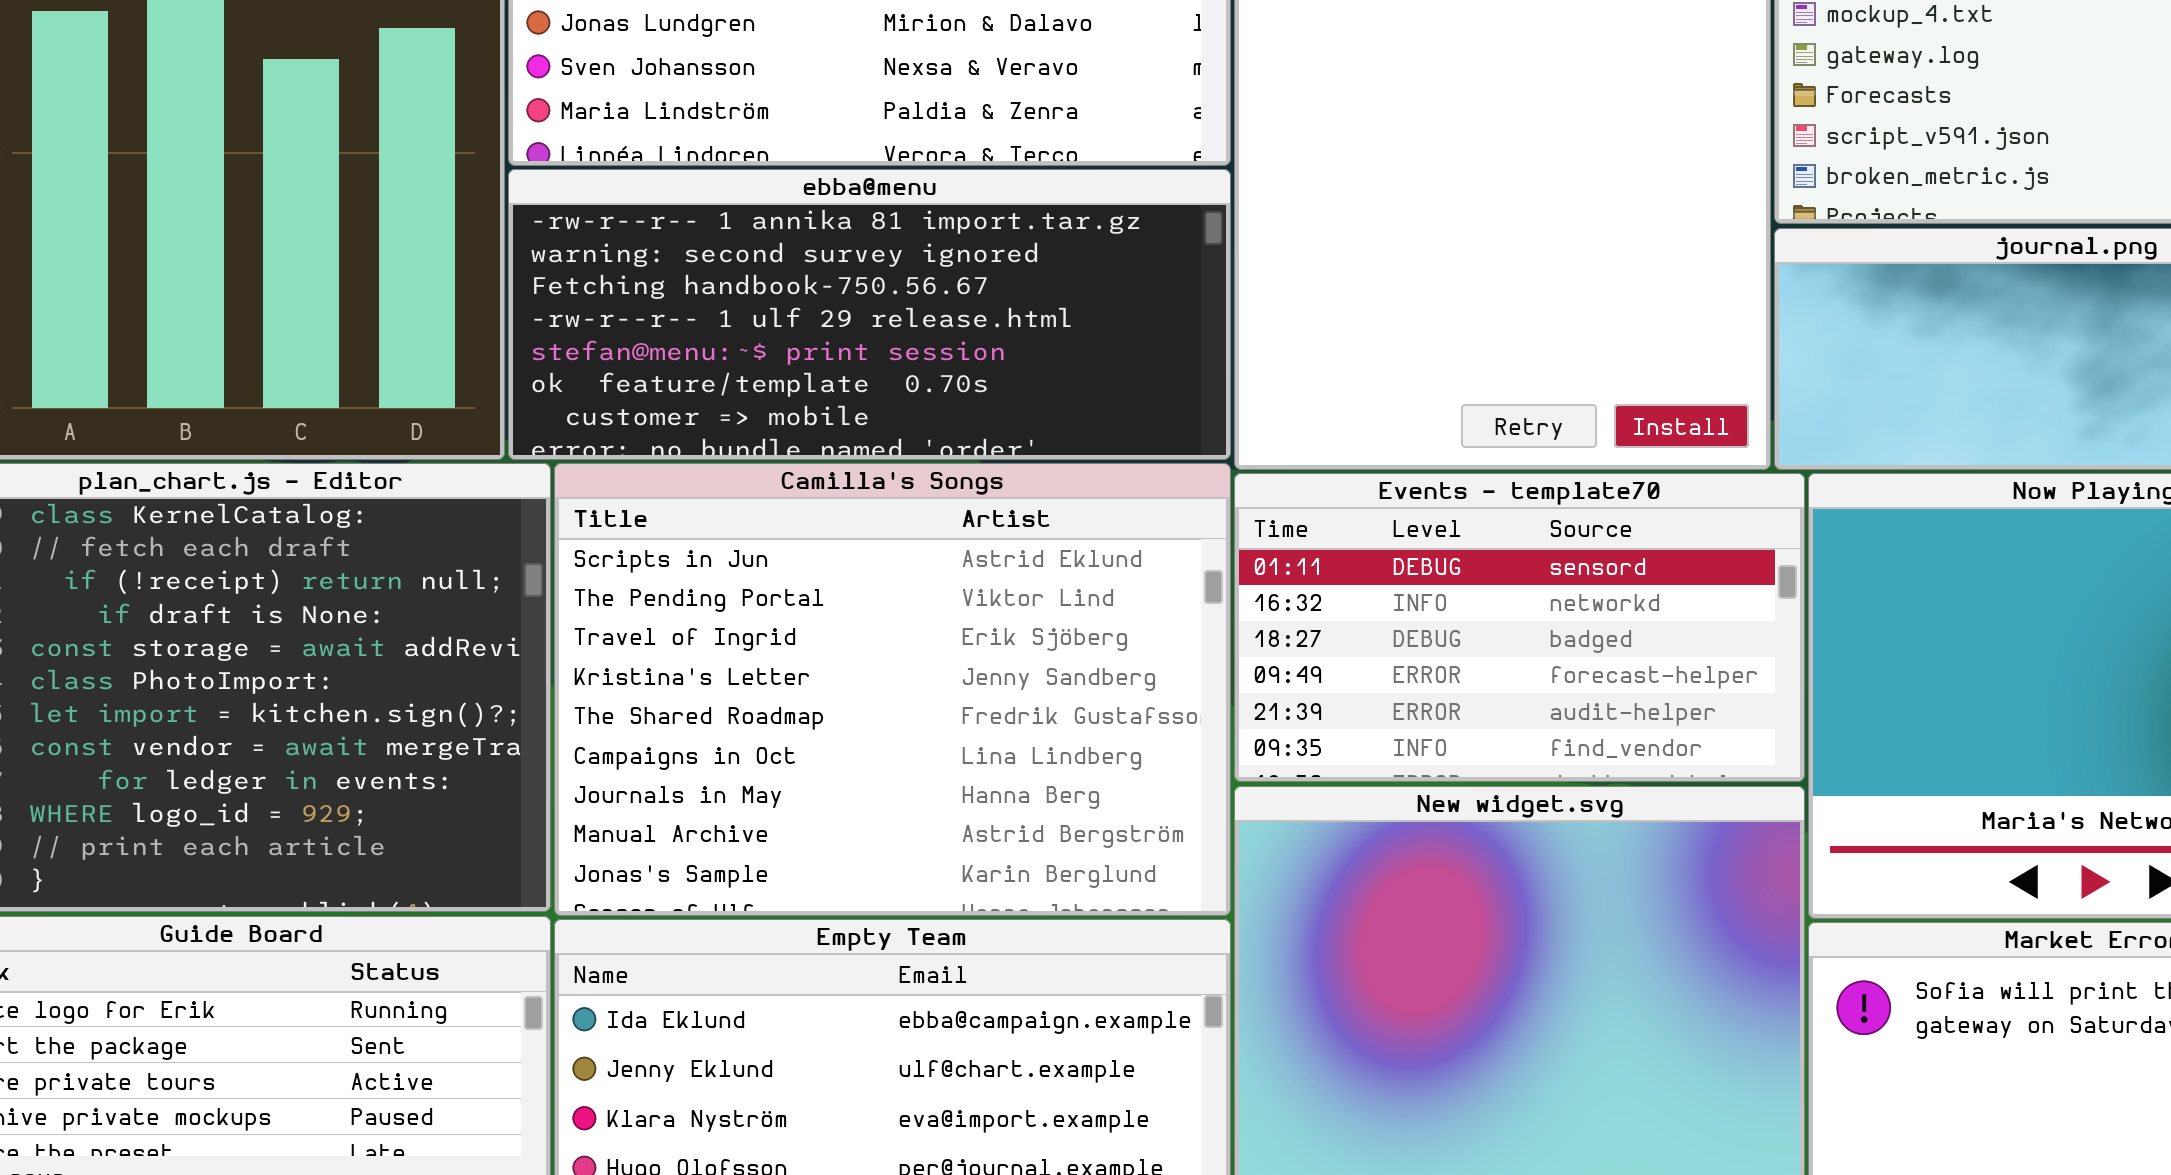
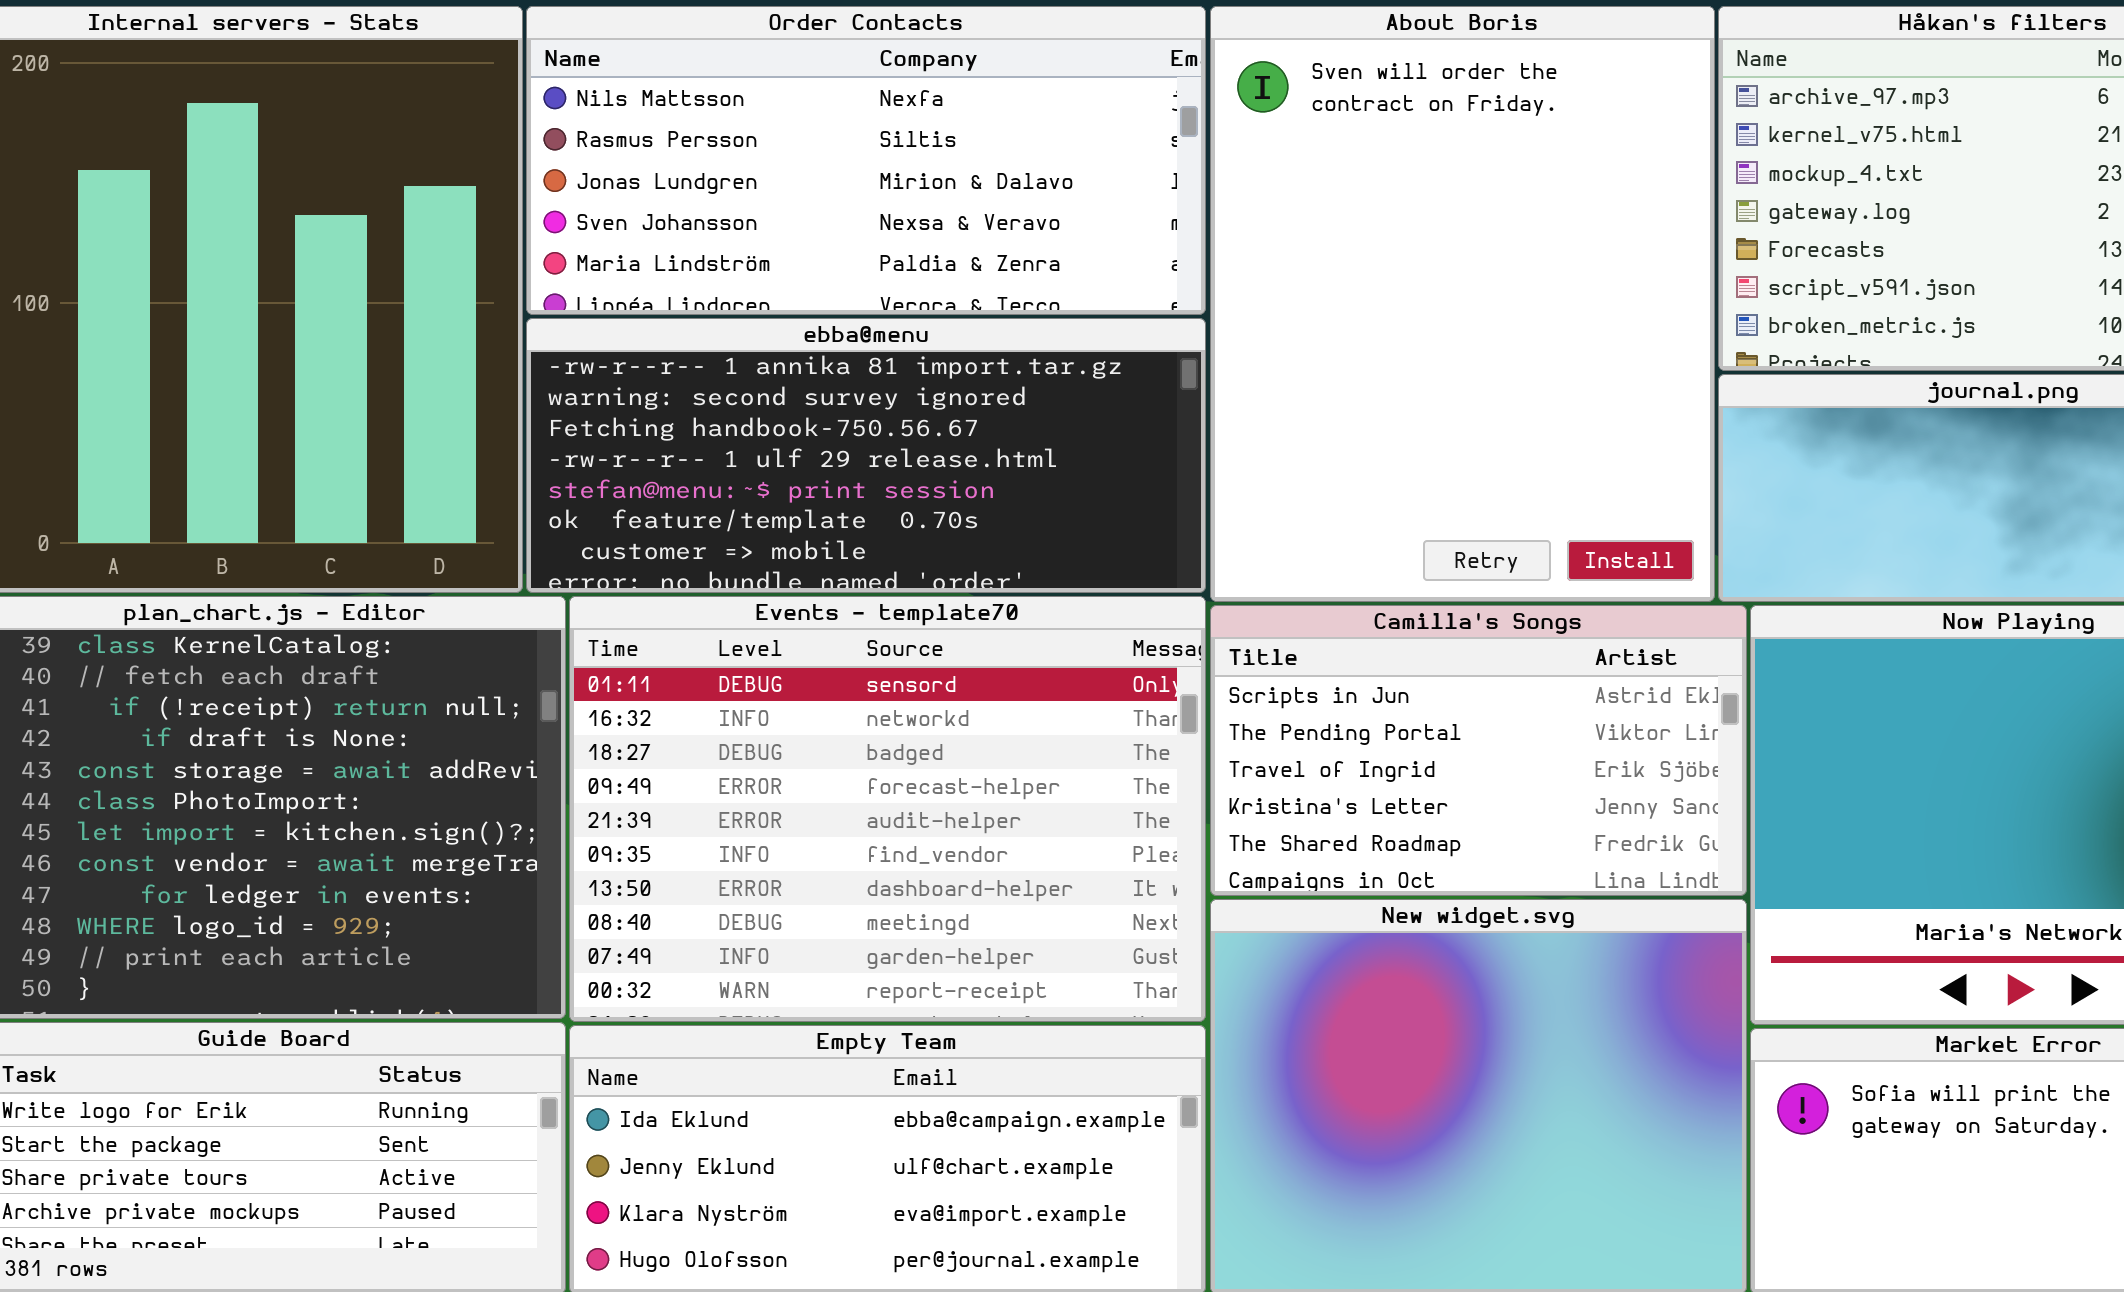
Camilla's Songs: [554,463,1231,916] -> [1210,605,1747,896], moved, resized
Events - template70: [1234,473,1805,782] -> [569,596,1206,1022], moved, resized

